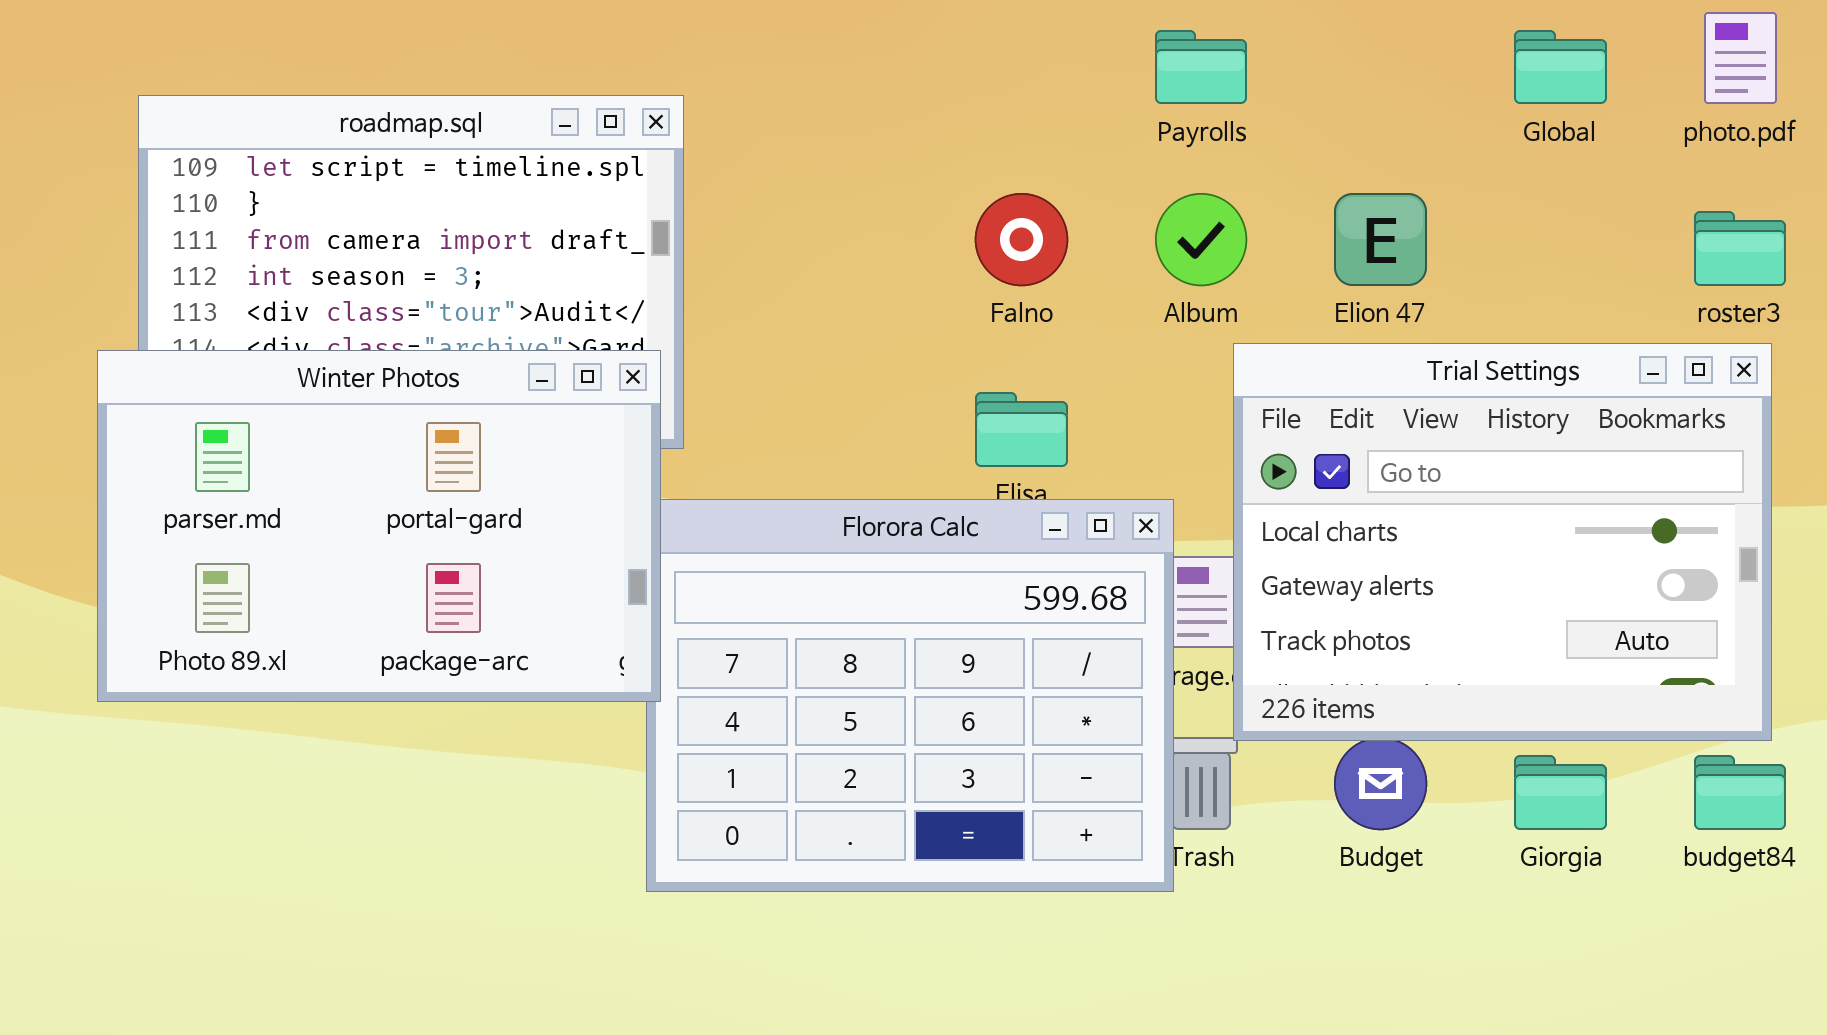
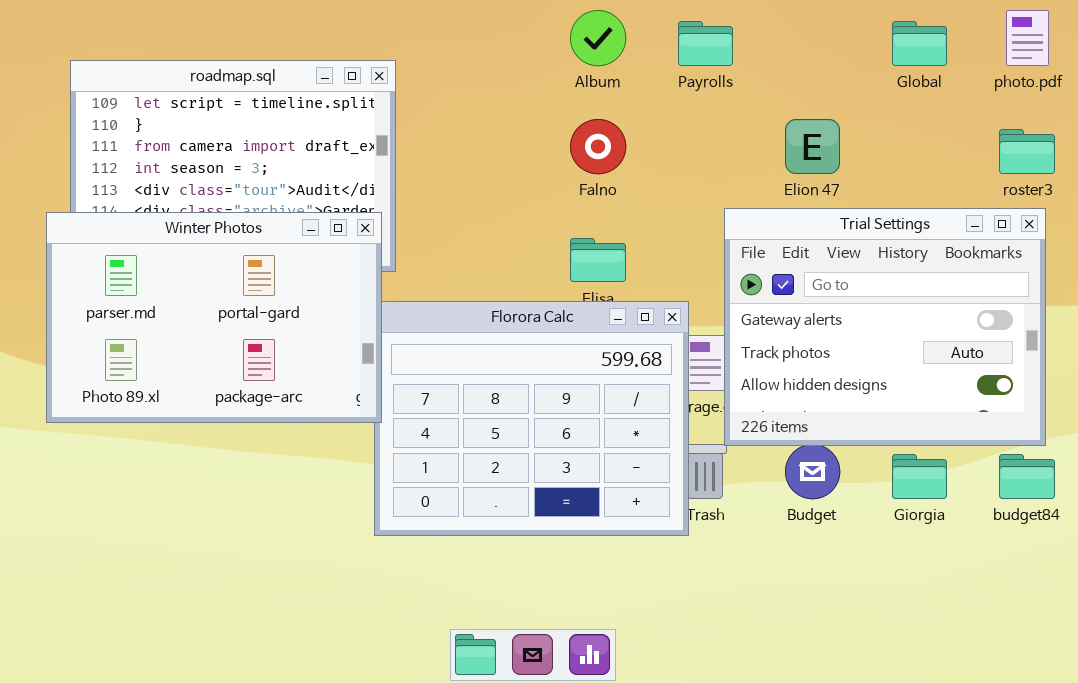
Album: [1155,193,1247,286] -> [570,10,626,66], moved
Trial Settings: [1233,343,1772,741] -> [724,208,1046,446], scrolled down 1 row

